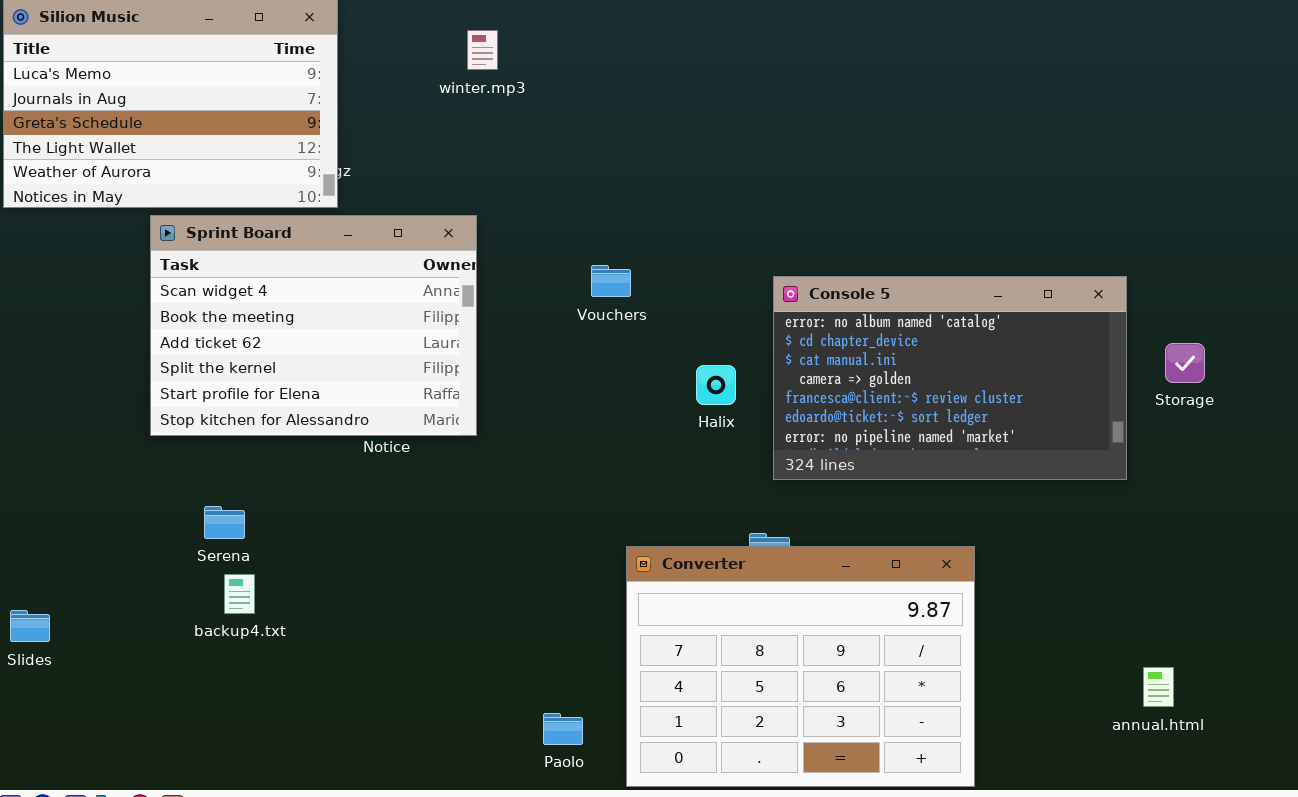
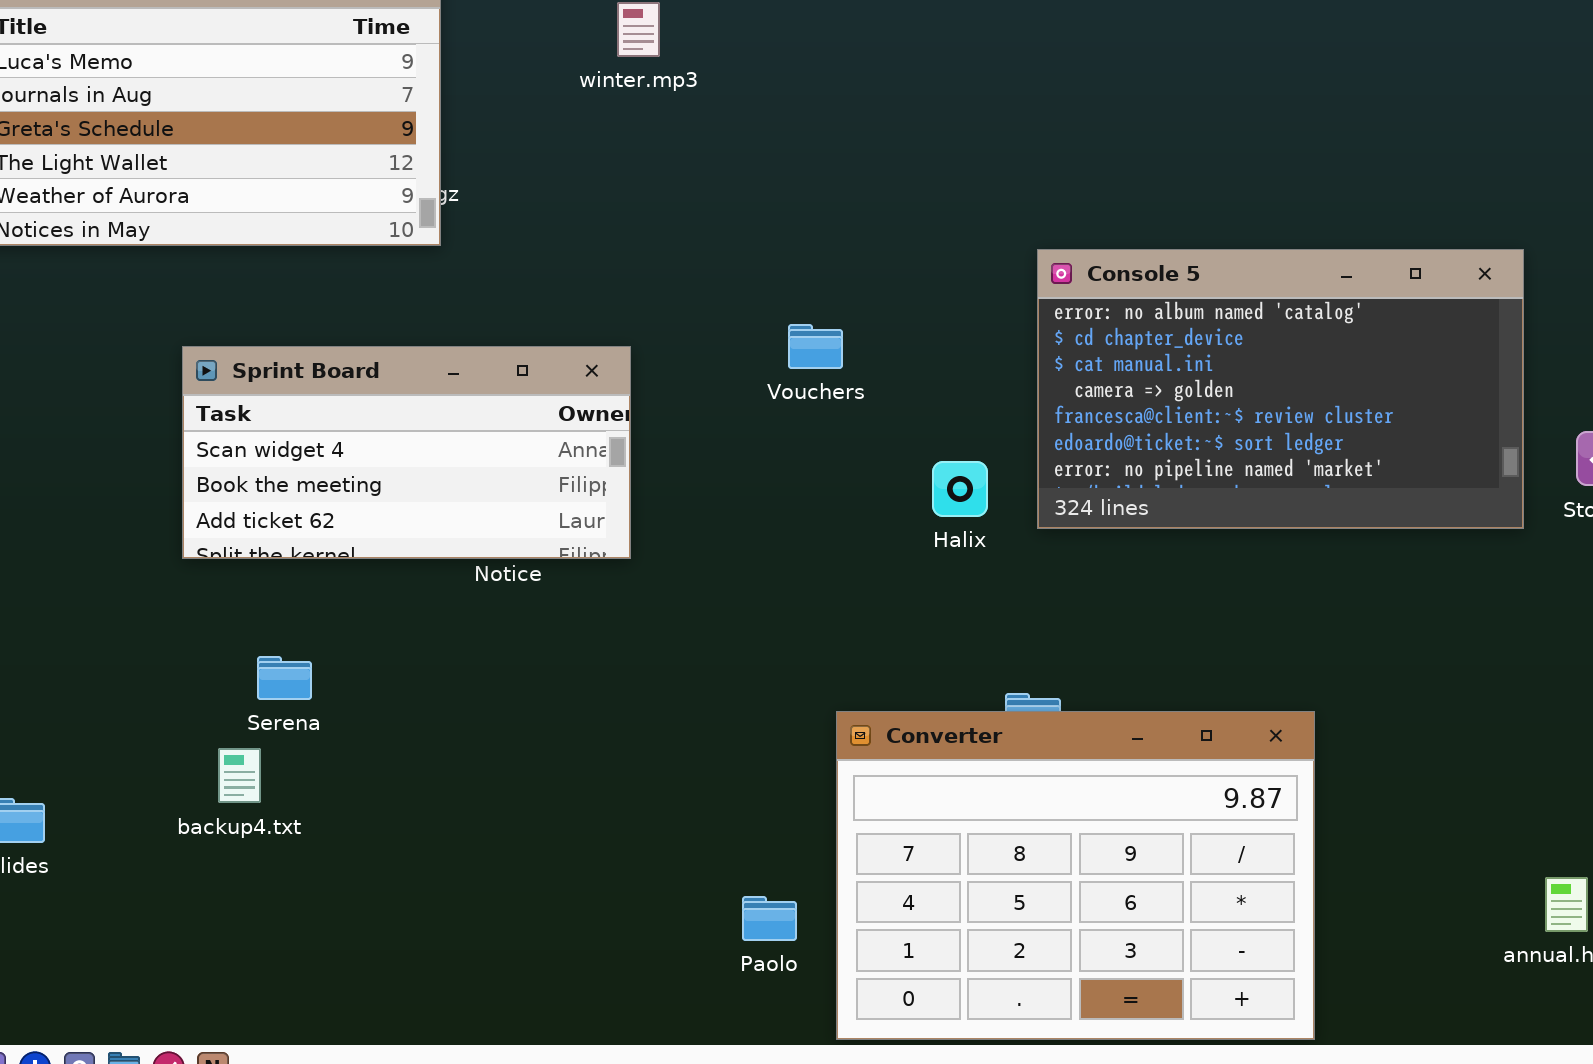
Sprint Board: [150,215,477,436] -> [182,346,631,559], resized
Console 5: [773,276,1127,480] -> [1037,249,1524,529], moved
backup4.txt: [224,574,255,614] -> [218,748,261,803], moved
Paolo: [543,713,583,745] -> [742,896,797,941], moved

